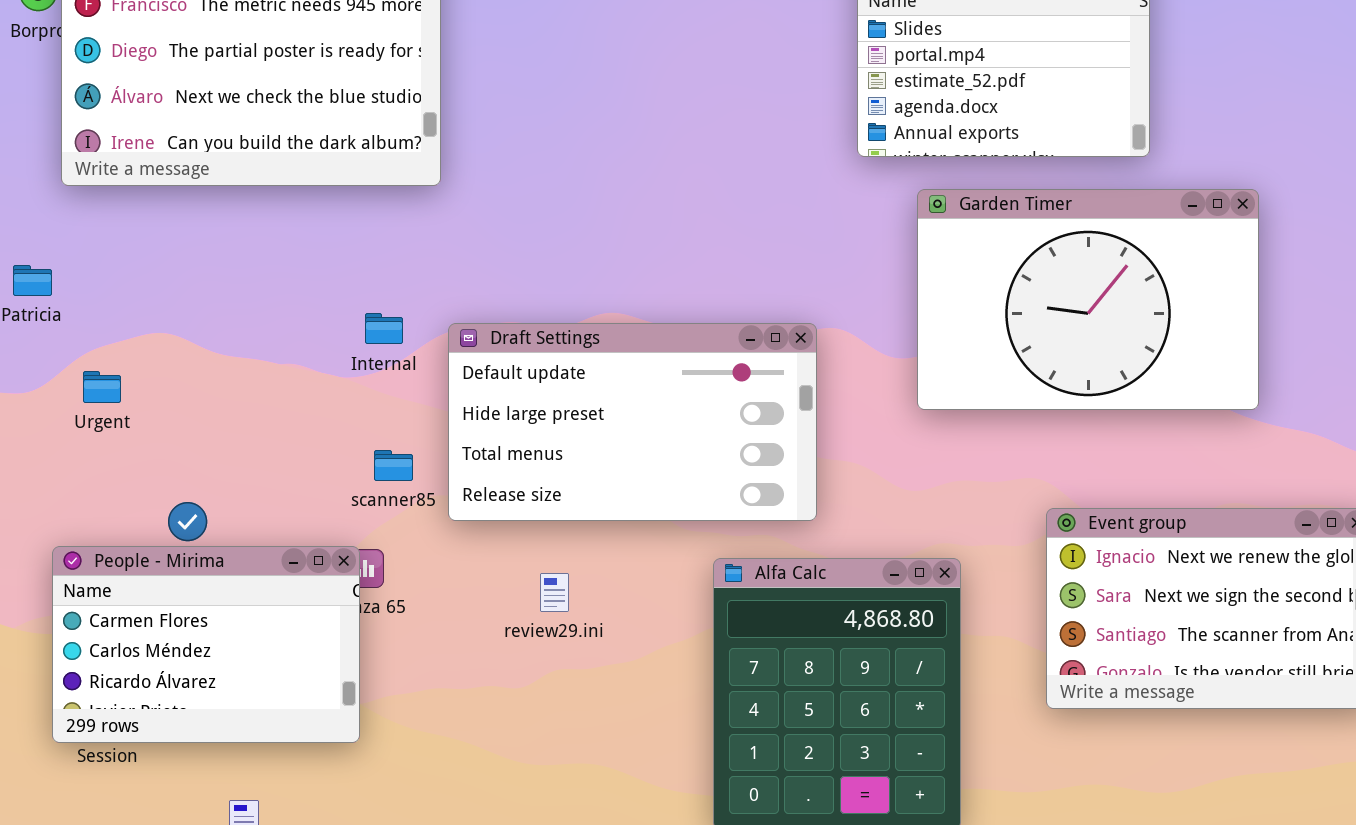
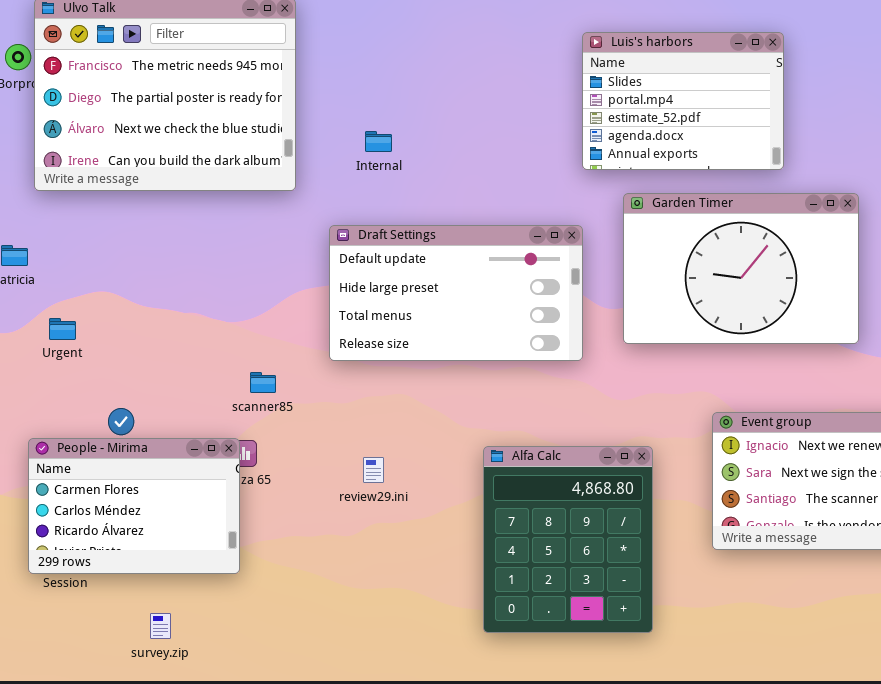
Internal: [365,313,403,344] -> [365,131,392,152], moved
Draft Settings: [448,323,817,521] -> [329,225,583,361], moved

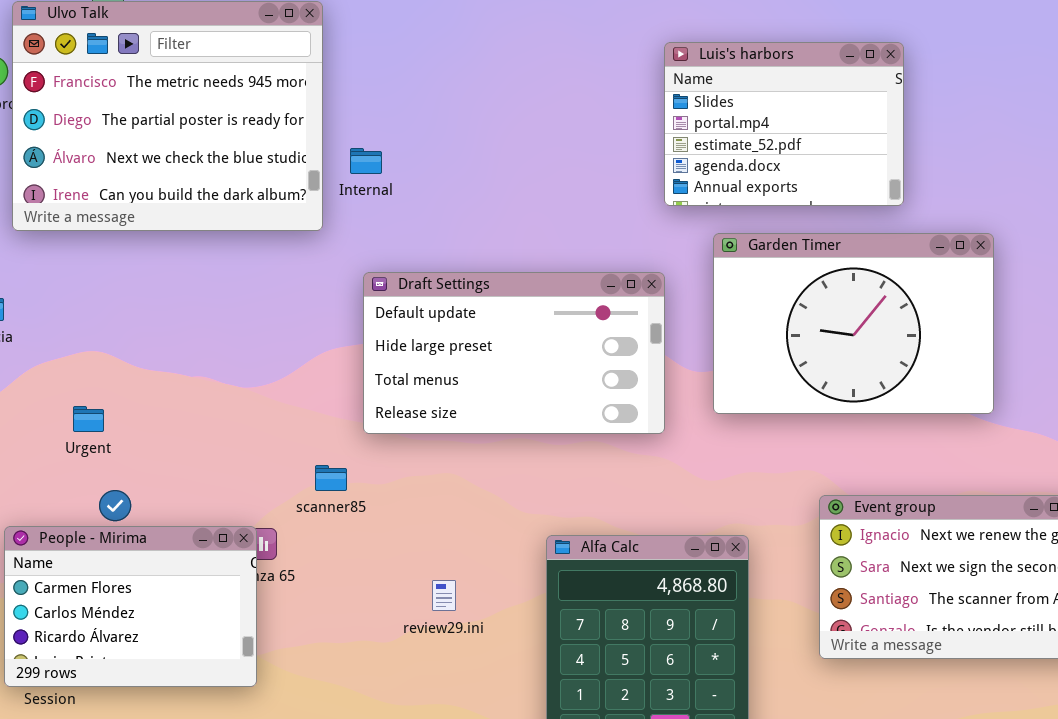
Internal: [365,131,392,152] -> [350,148,382,174], moved
Urgent: [49,318,76,340] -> [73,406,104,432], moved
scanner85: [250,372,276,393] -> [315,465,347,491], moved
review29.ini: [363,457,384,483] -> [432,580,456,611], moved

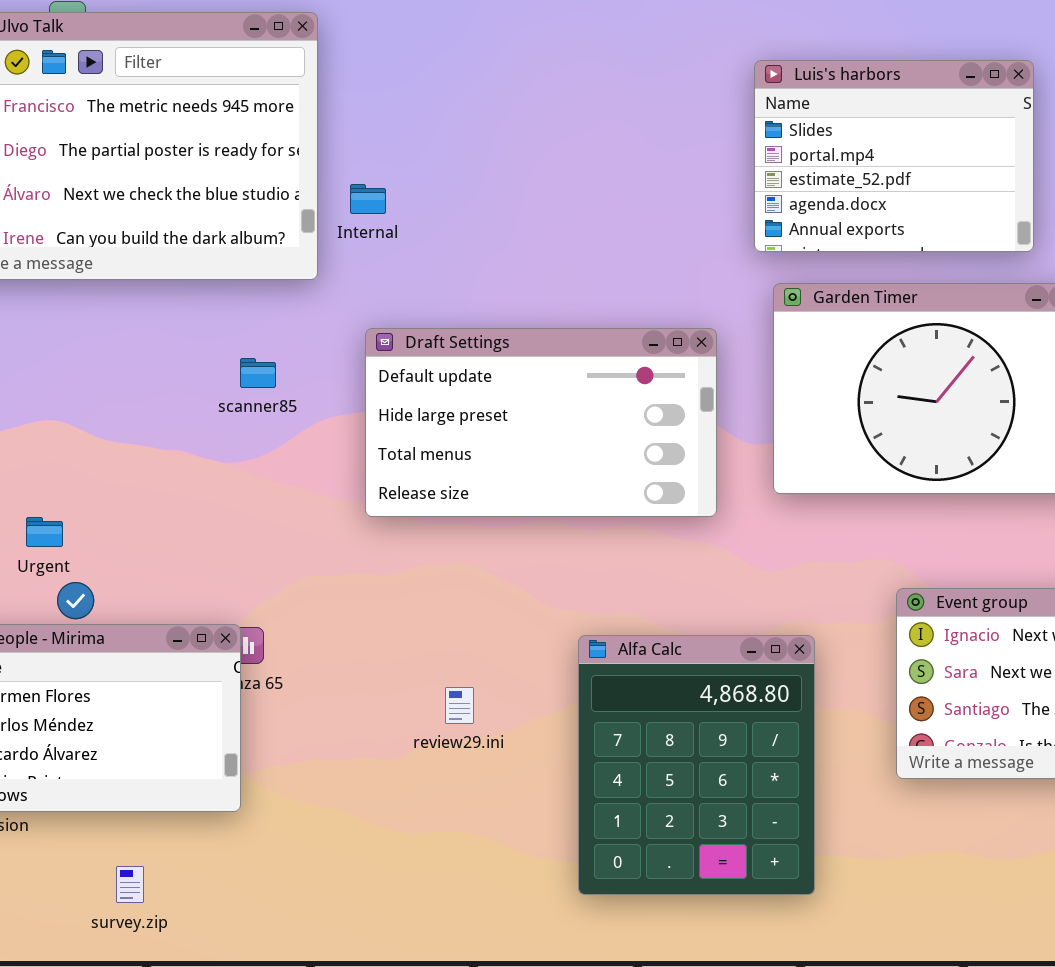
Luis's harbors: [664,42,904,206] -> [754,60,1034,252], moved
Urgent: [73,406,104,432] -> [26,517,63,547], moved
scanner85: [315,465,347,491] -> [240,358,276,388], moved

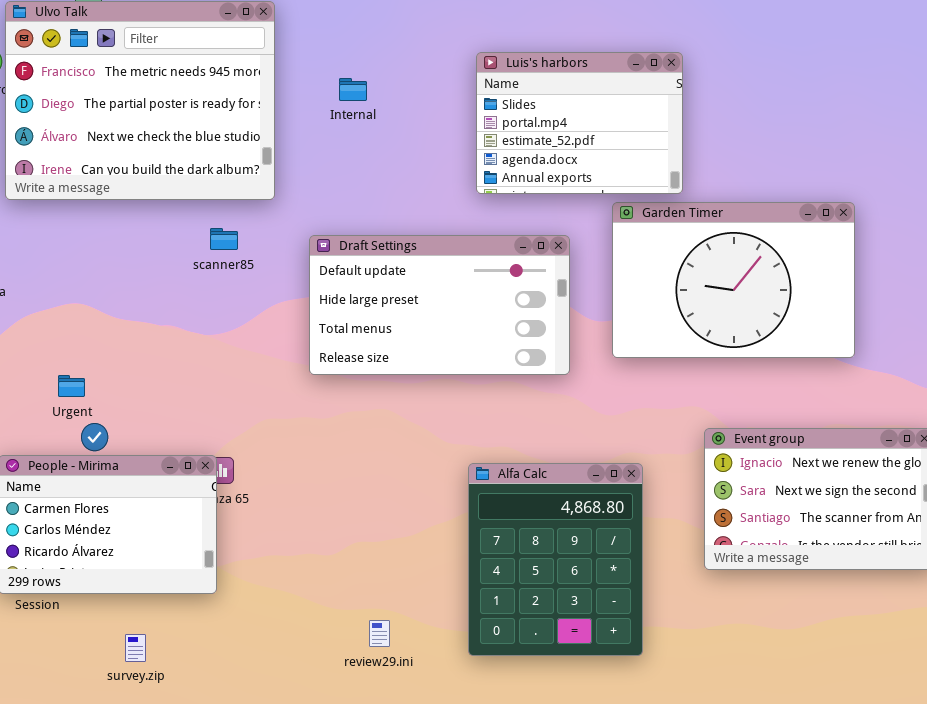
Luis's harbors: [754,60,1034,252] -> [476,52,683,194], moved
Internal: [350,184,386,214] -> [339,78,367,101], moved
scanner85: [240,358,276,388] -> [210,228,238,250], moved
review29.ini: [445,687,474,724] -> [369,620,390,647], moved

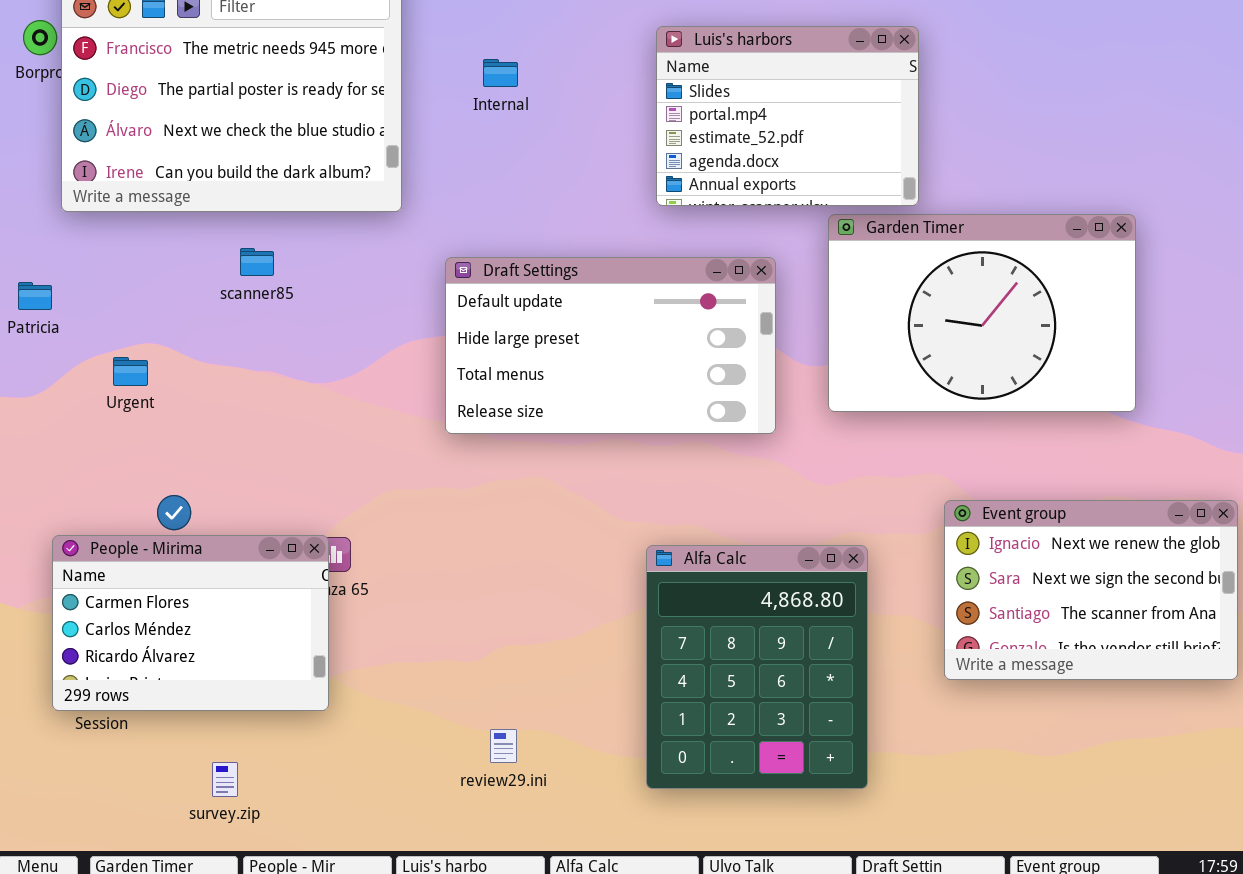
scanner85: [210,228,238,250] -> [240,248,274,276], moved
Urgent: [58,375,85,397] -> [113,357,148,386], moved
review29.ini: [369,620,390,647] -> [490,729,517,763], moved

